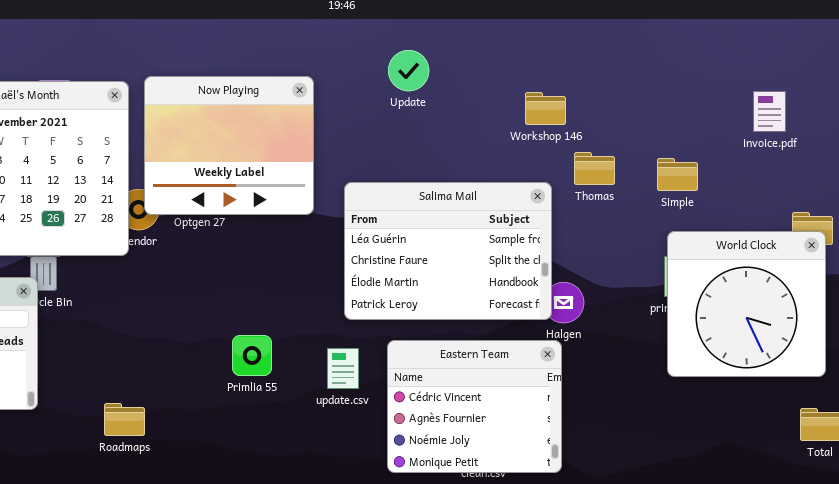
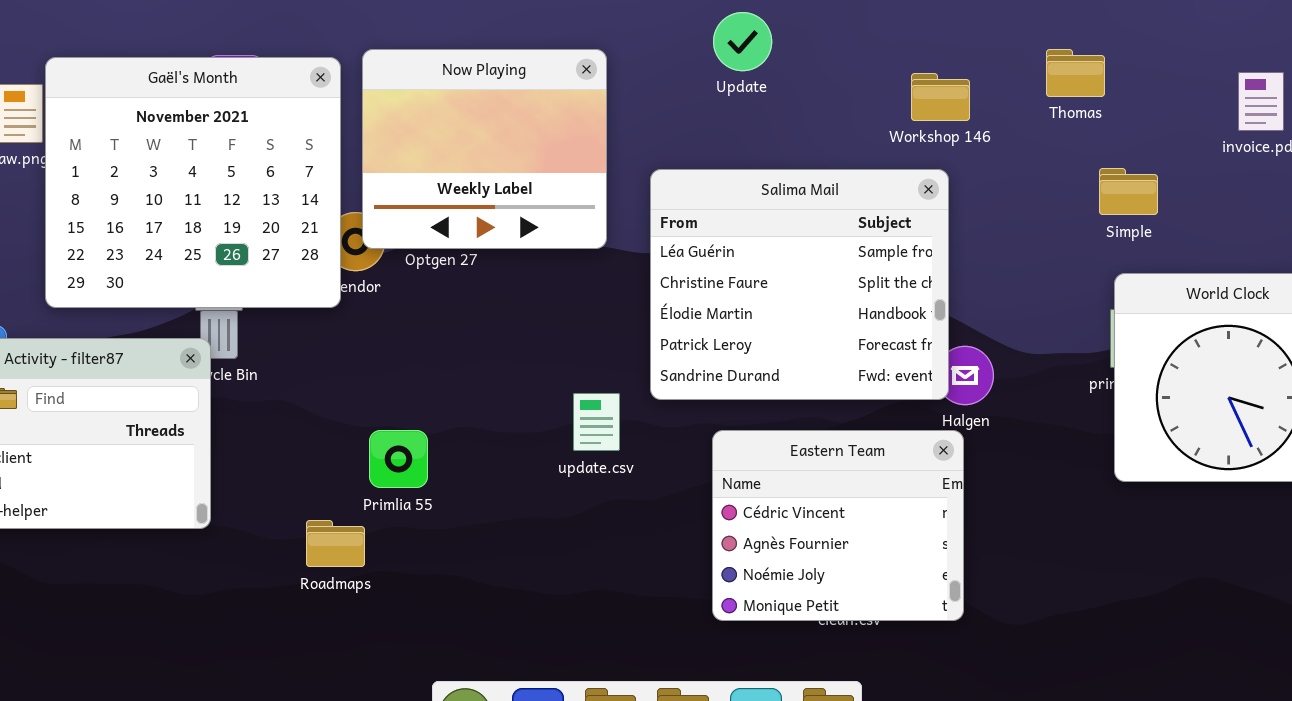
Thomas: [574,152,615,185] -> [1046,49,1105,97], moved
Salima Mail: [344,182,552,320] -> [650,169,949,400], resized
Primlia 55: [232,335,272,376] -> [369,430,428,488], moved
update.csv: [327,348,359,389] -> [573,393,620,451], moved

